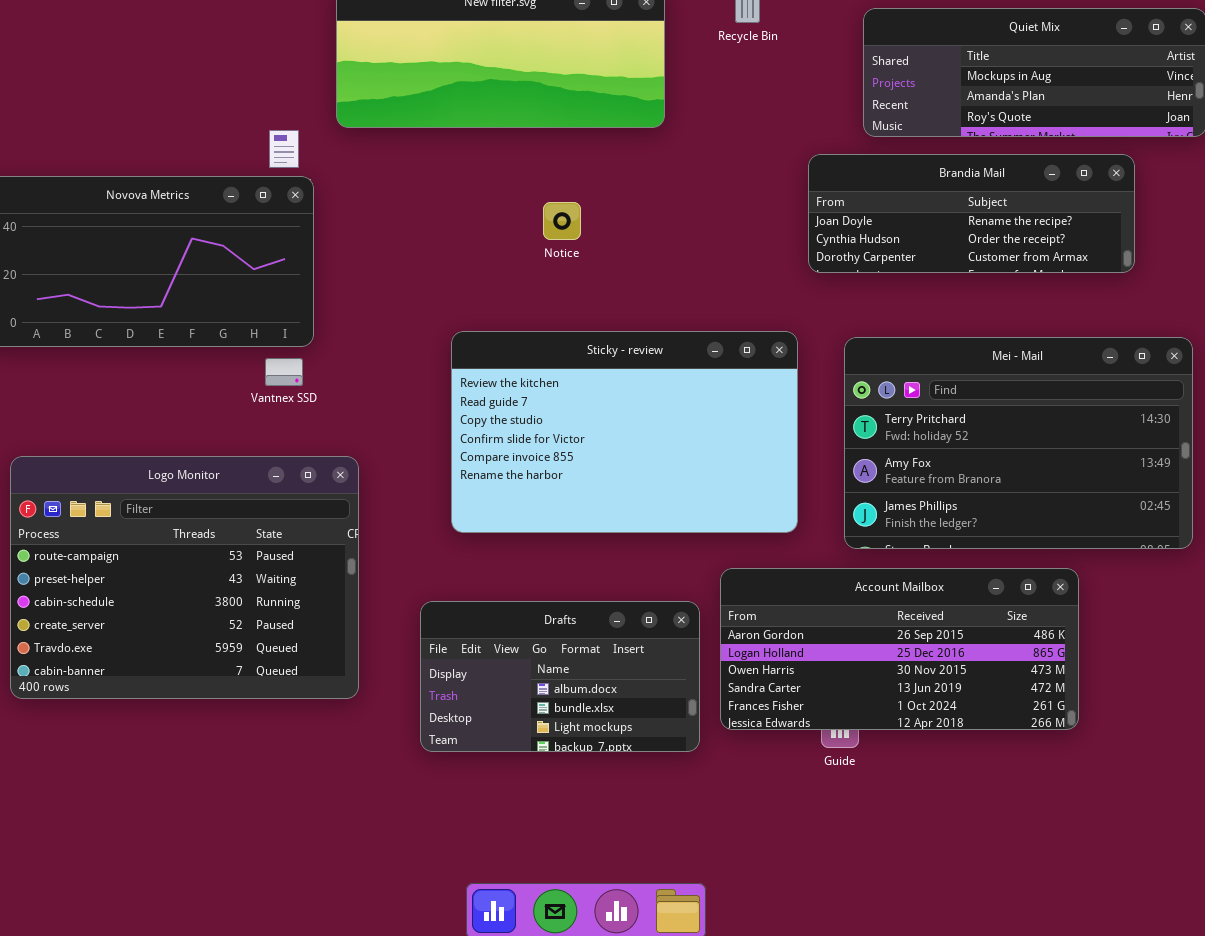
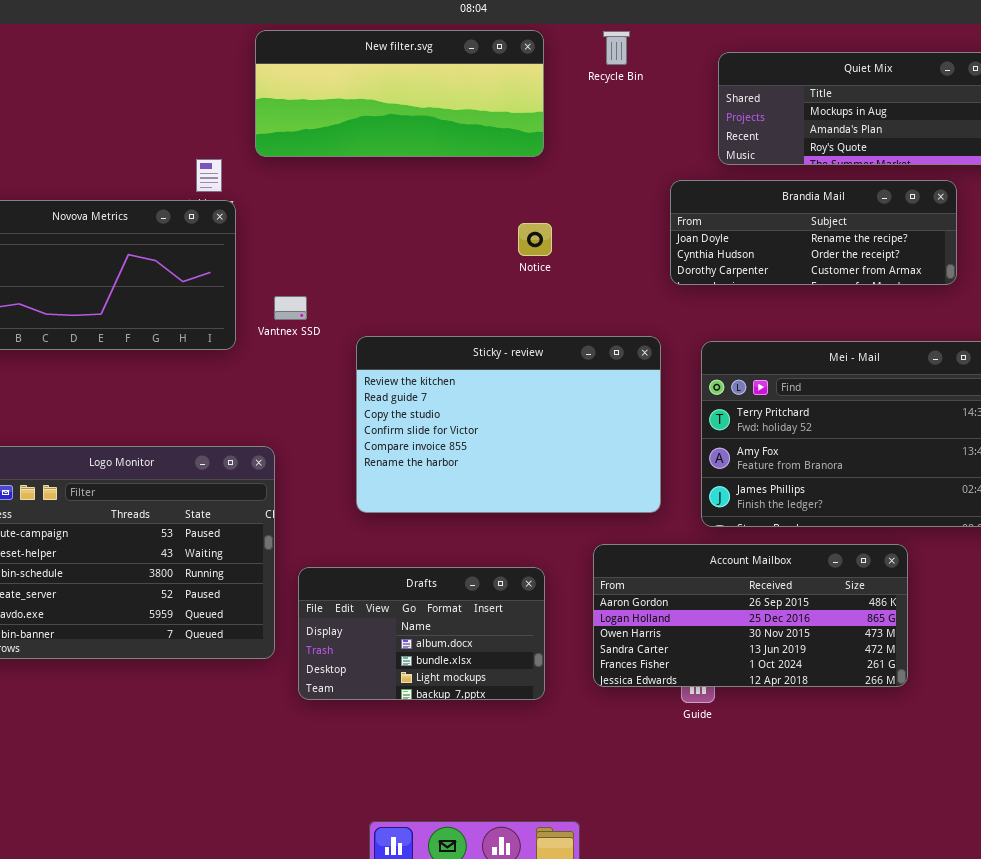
Notice: [543,202,581,240] -> [518,223,552,256], moved
Vantnex SSD: [265,358,303,386] -> [274,296,307,320], moved
Drafts: [420,601,700,752] -> [298,567,545,700], moved

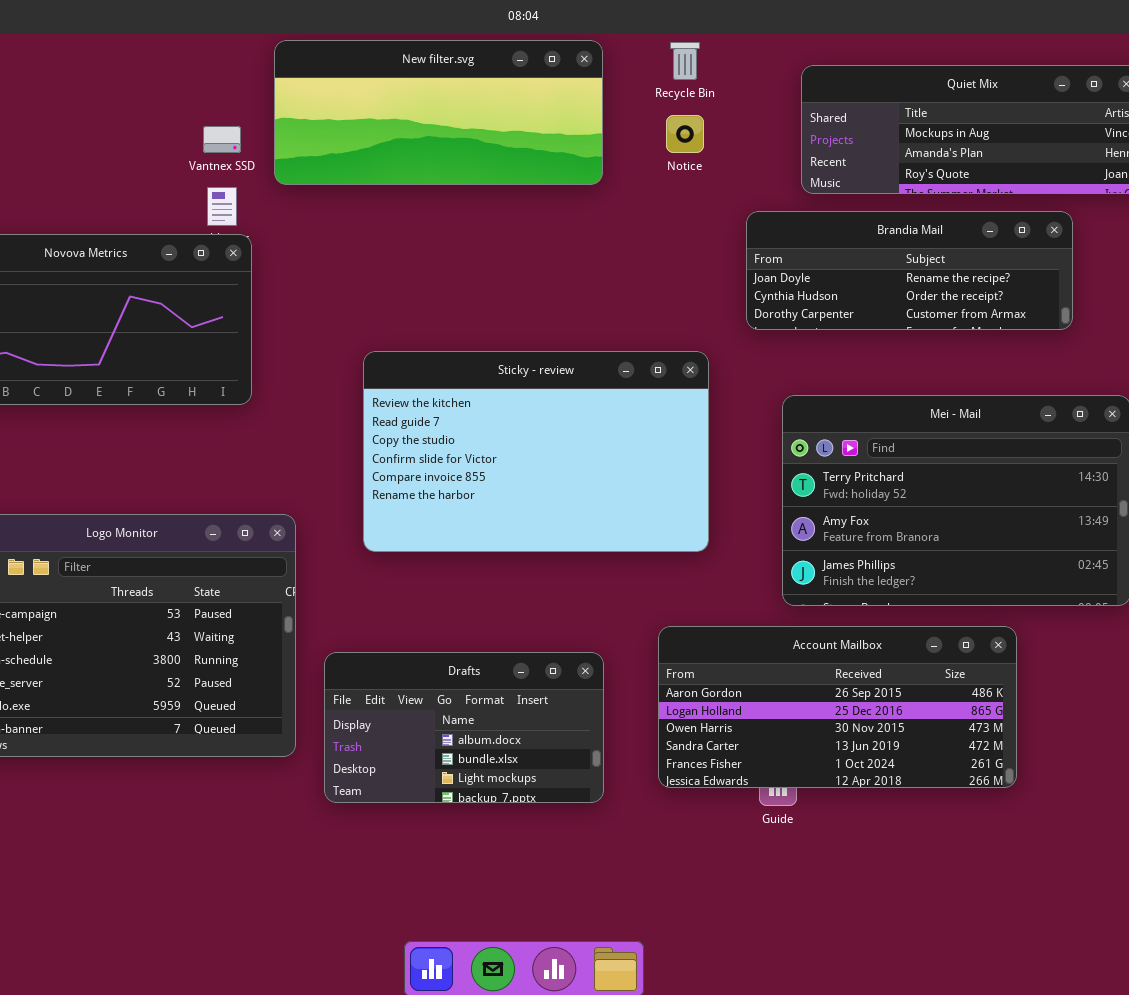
Notice: [518,223,552,256] -> [666,115,704,153], moved
Vantnex SSD: [274,296,307,320] -> [203,126,241,153], moved
Sticky - review: [356,336,661,513] -> [363,351,709,552], moved

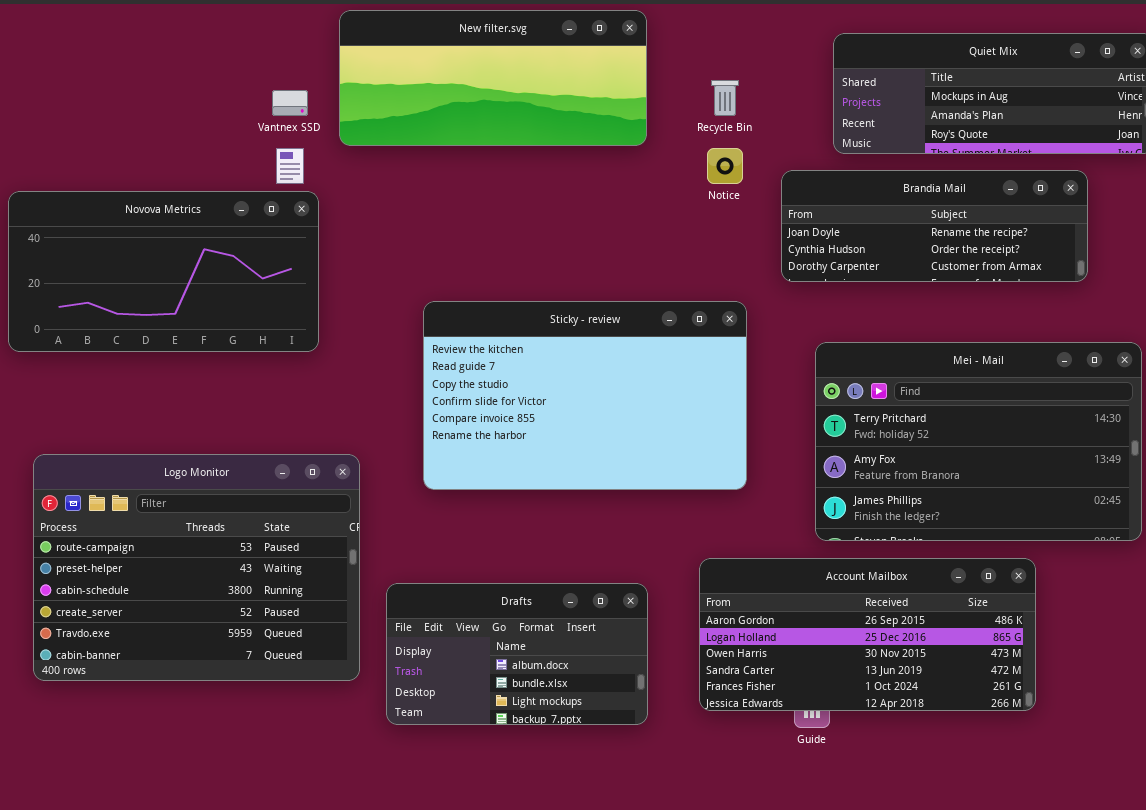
Recycle Bin: [670,42,700,80] -> [711,80,739,116], moved
Notice: [666,115,704,153] -> [707,148,743,184], moved

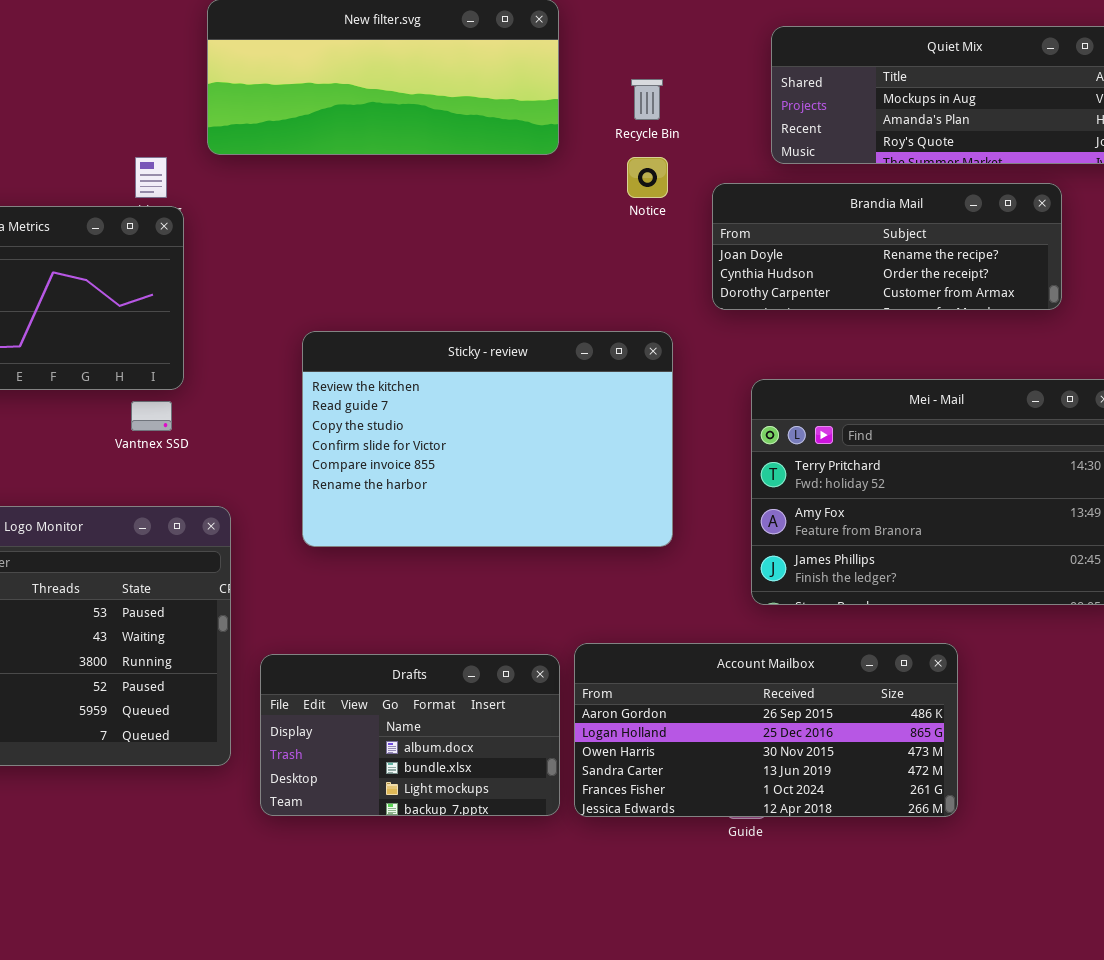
Vantnex SSD: [272,90,308,116] -> [131,401,172,431], moved
Account Mailbox: [699,558,1036,711] -> [574,643,958,817], moved

